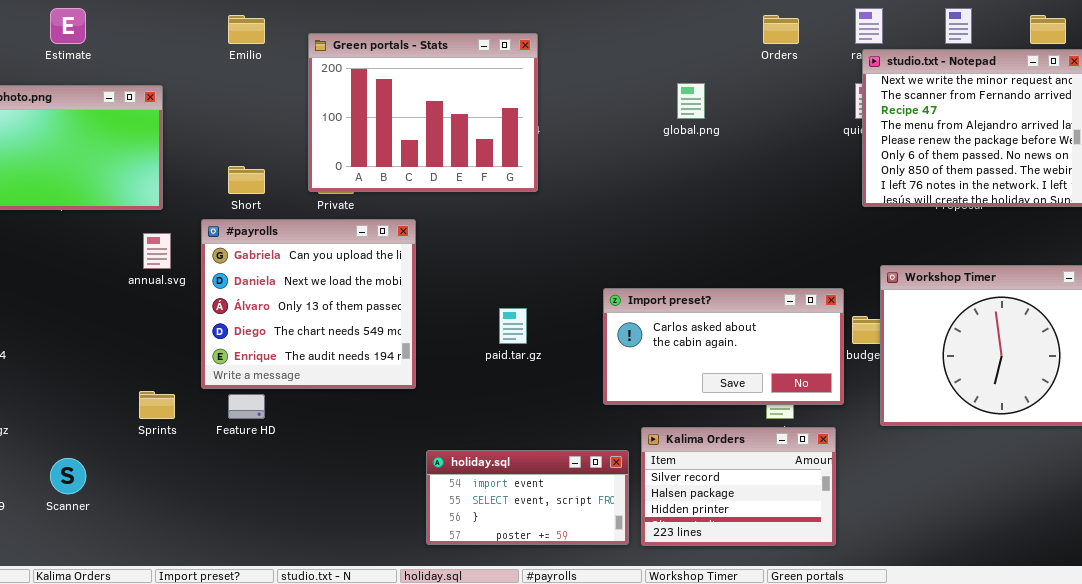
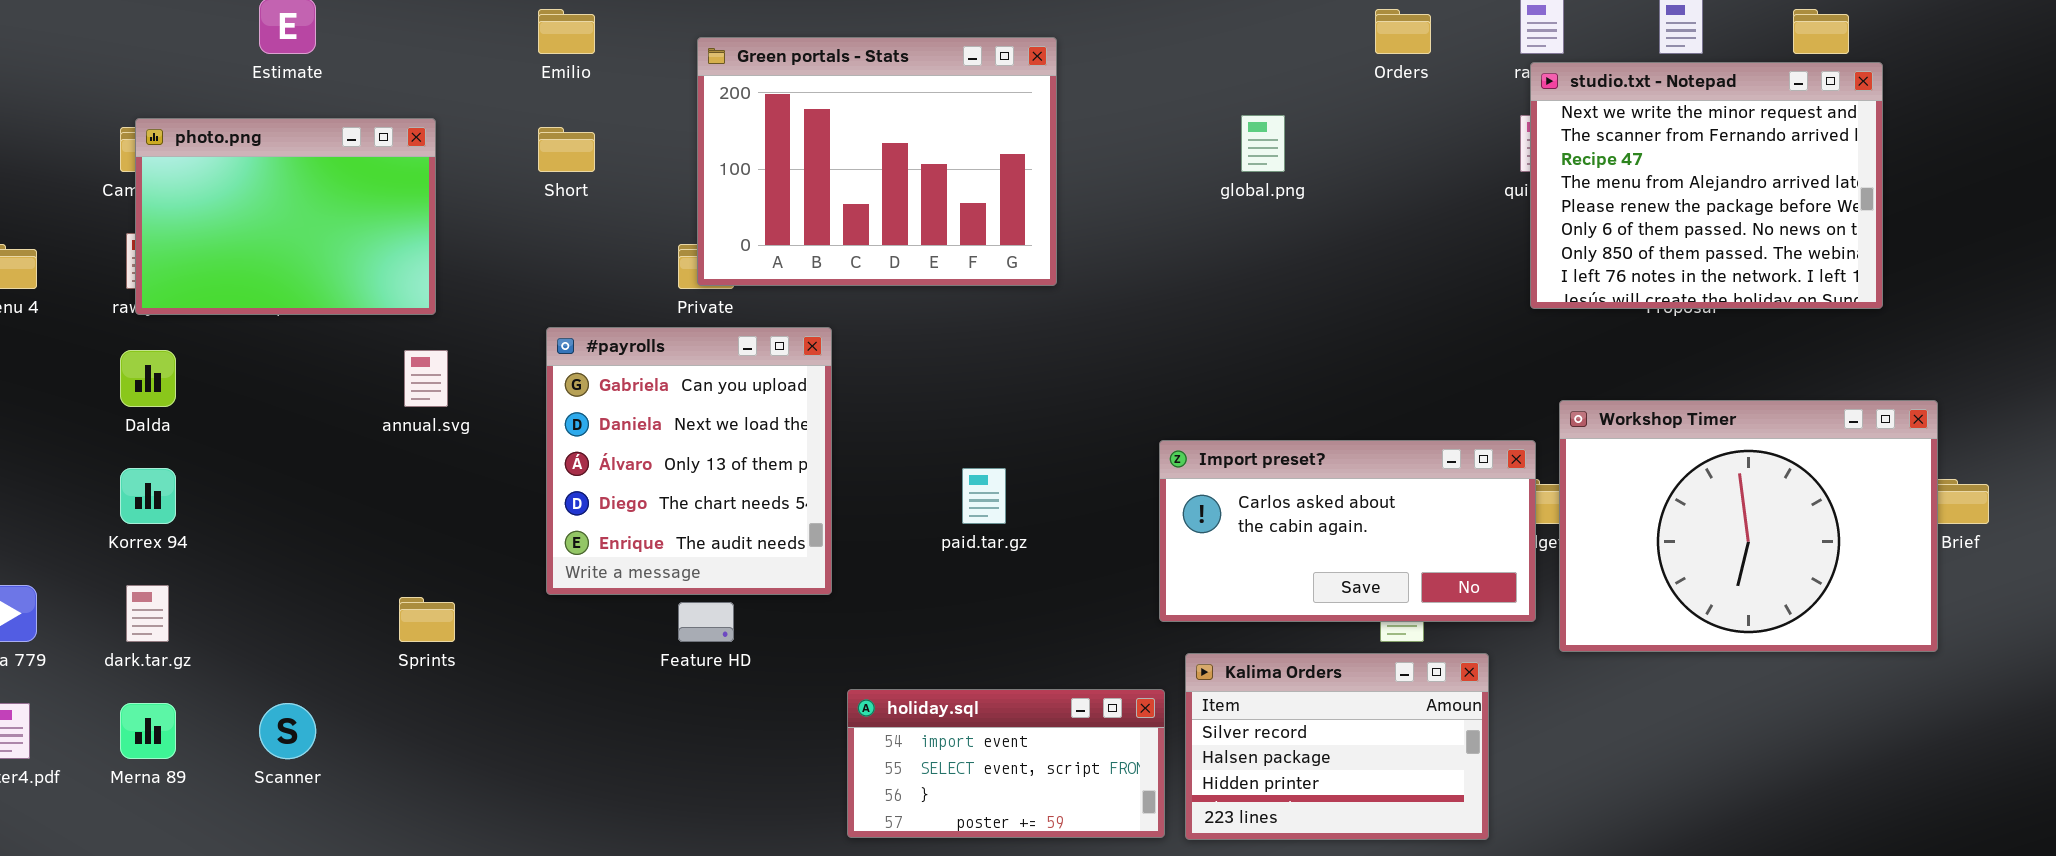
Green portals - Stats: [308,33,538,192] -> [697,37,1057,286], moved
Short: [228,166,265,194] -> [538,127,595,172], moved
#payrolls: [201,219,416,389] -> [546,327,832,595], resized
Import preset?: [603,288,844,405] -> [1159,440,1536,622], moved
Feature HD: [228,394,265,419] -> [678,602,734,642], moved

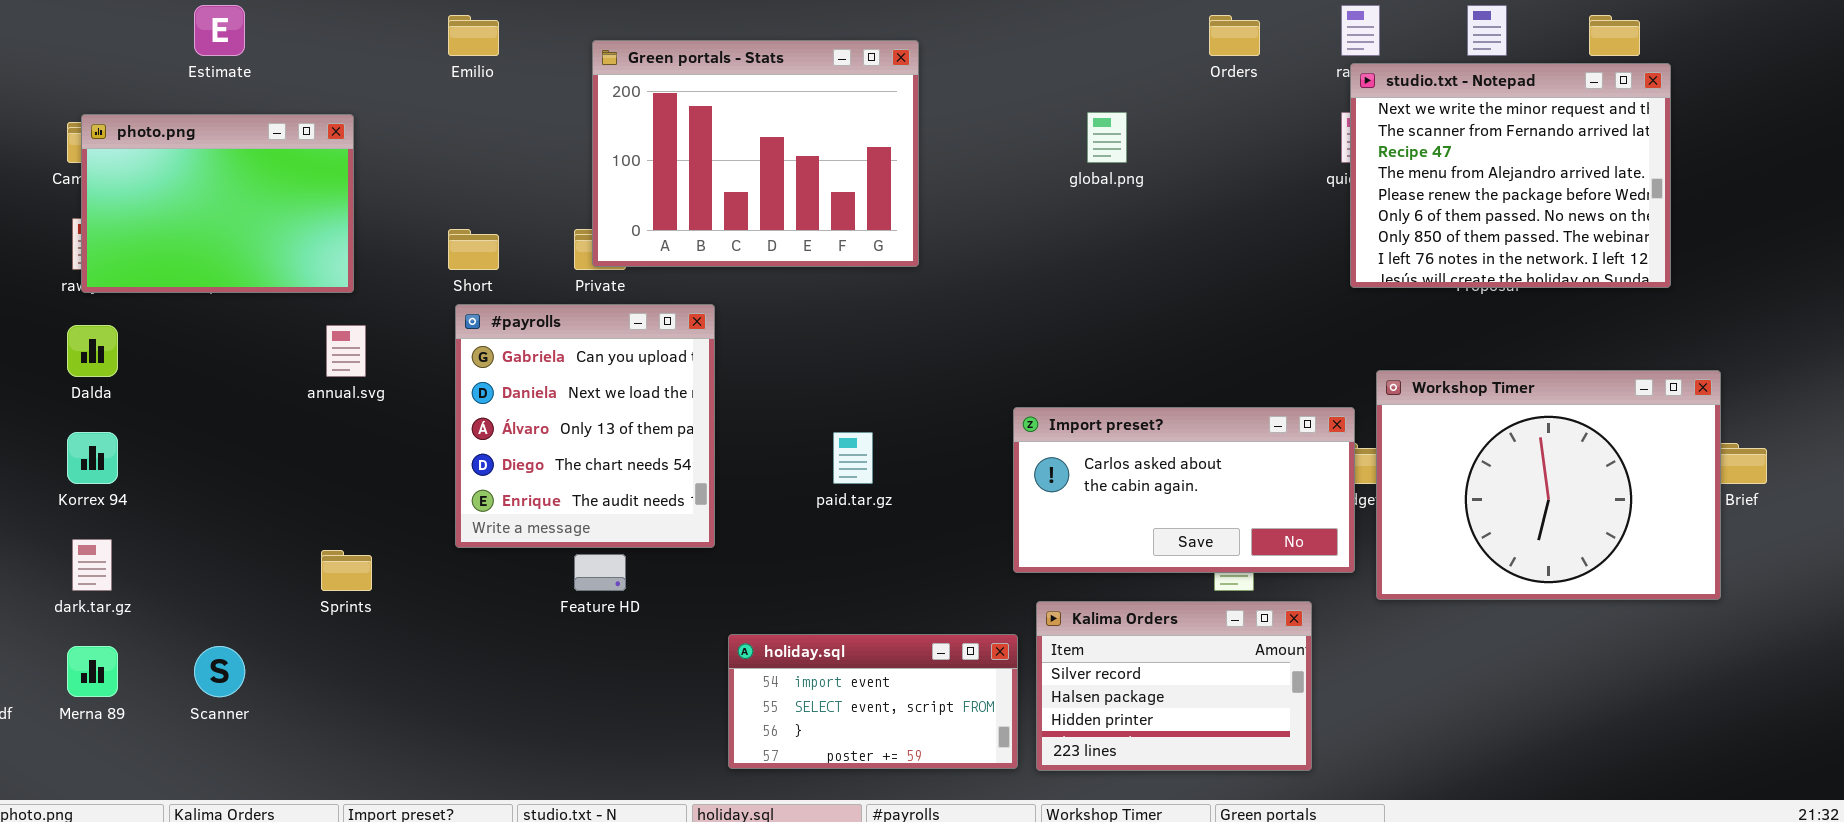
Short: [538,127,595,172] -> [448,229,499,270], moved

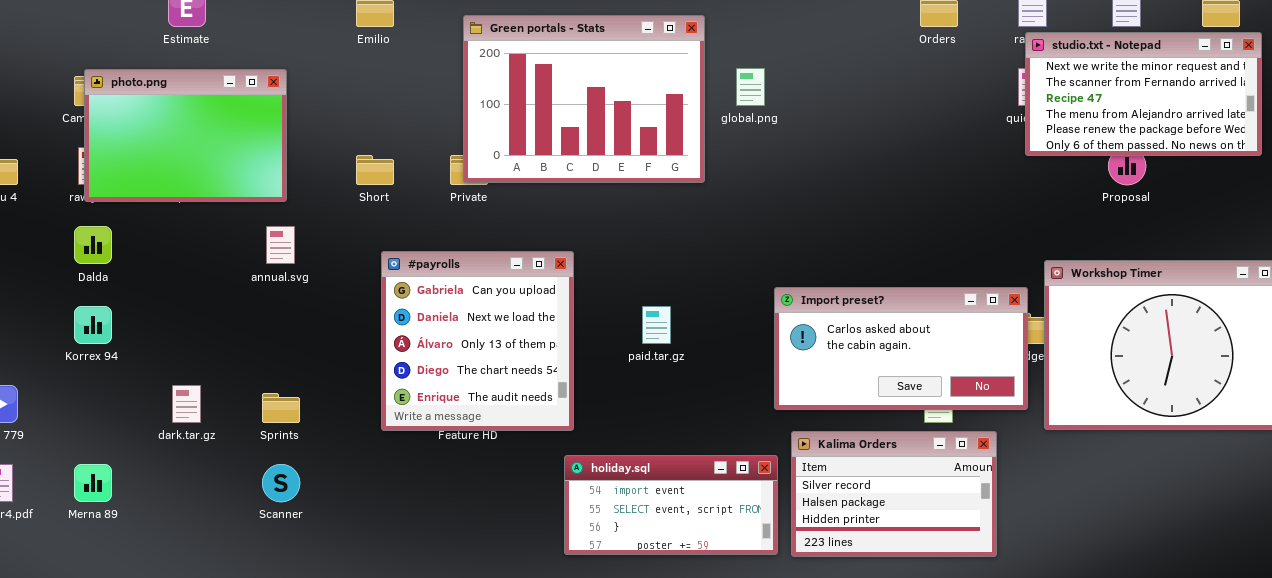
studio.txt - Notepad: [1350,63,1671,288] -> [1025,32,1262,156], resized
global.png: [1087,112,1127,163] -> [736,68,765,106], moved
#payrolls: [455,304,715,548] -> [381,251,574,431], moved
dark.tar.gz: [72,539,112,591] -> [172,385,201,423], moved
Scanner: [194,646,245,697] -> [262,464,300,502], moved

